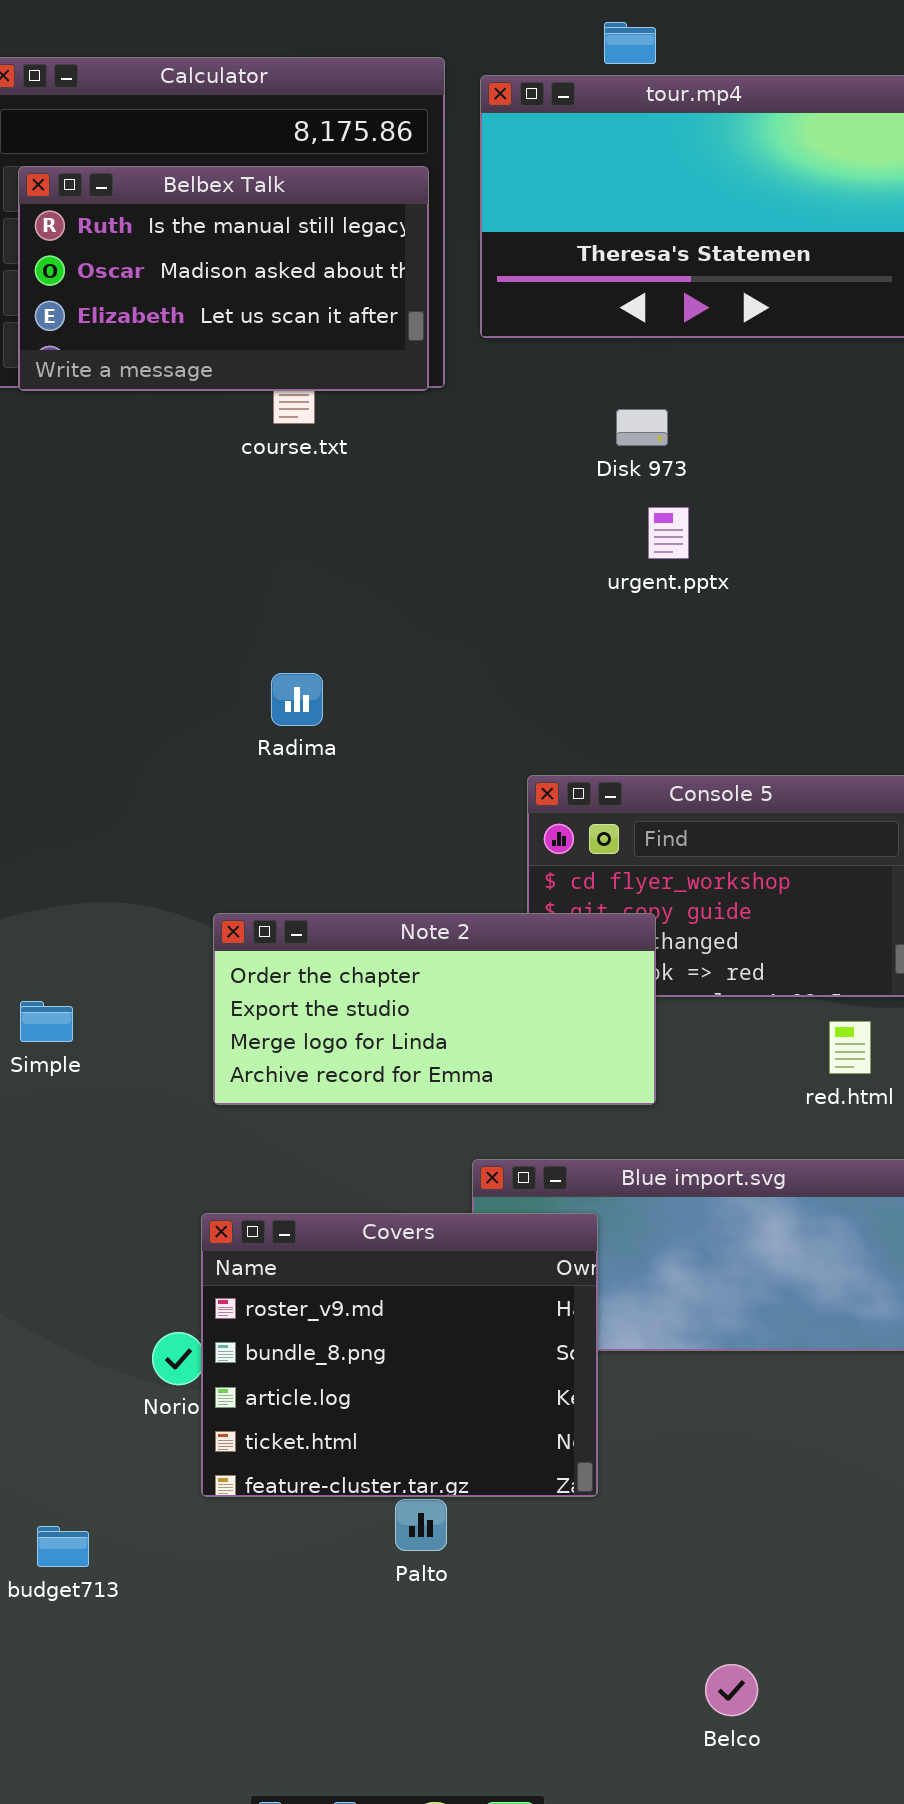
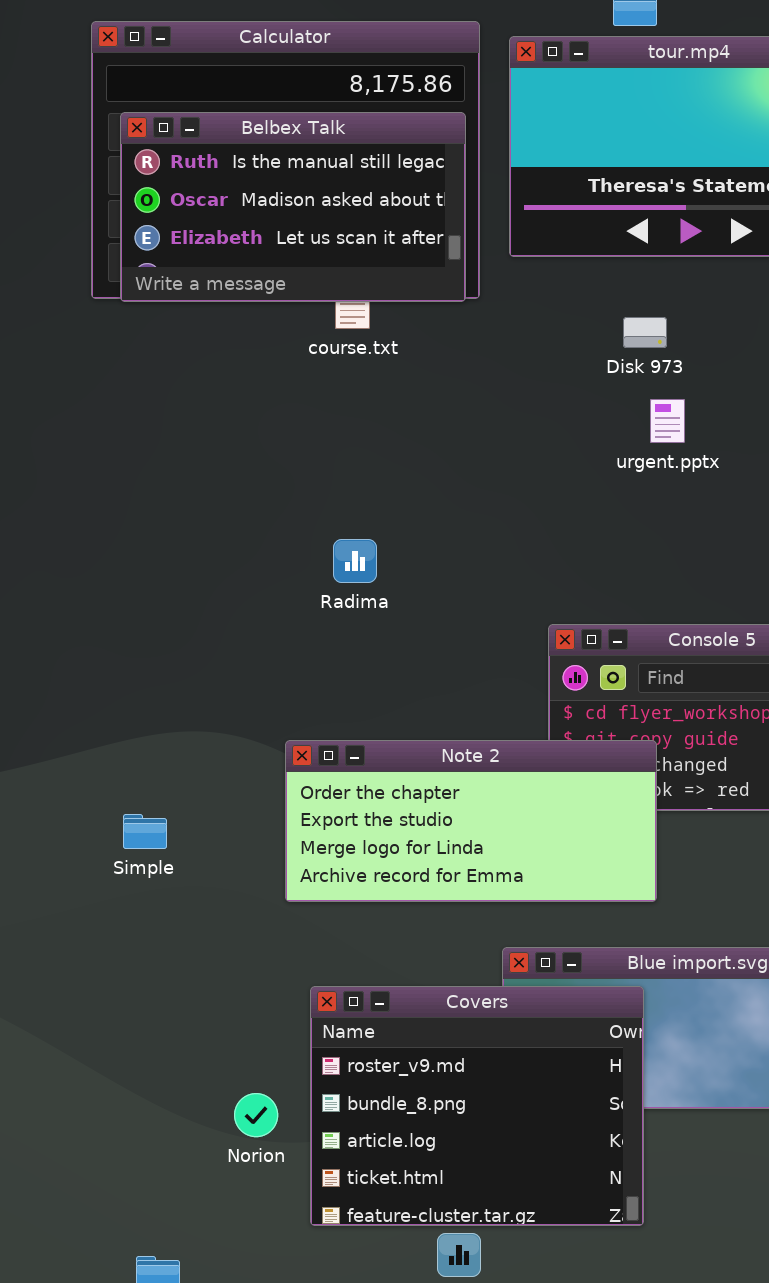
Covers: [201,1213,598,1497] -> [310,986,644,1226], moved

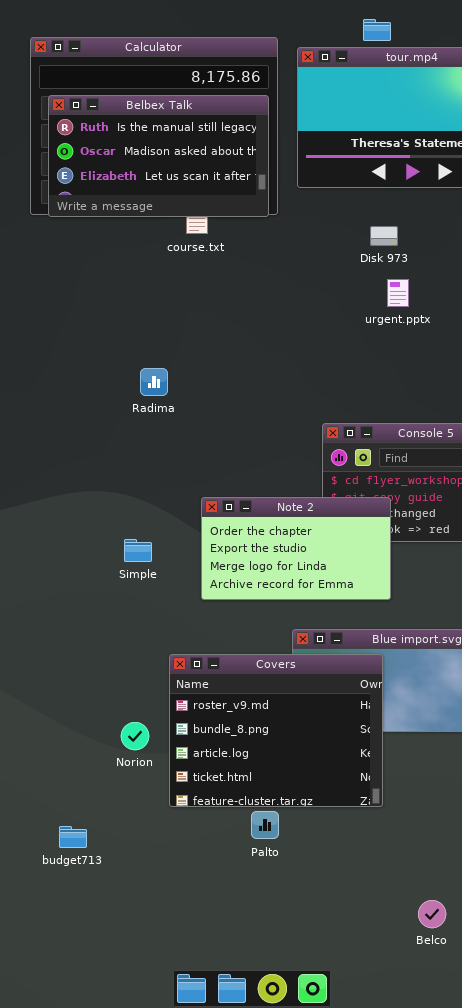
Radima: [333,539,377,583] -> [140,368,168,396], moved
Note 2: [285,740,657,902] -> [201,497,391,600], resized
Simple: [123,814,167,849] -> [124,539,152,562], moved

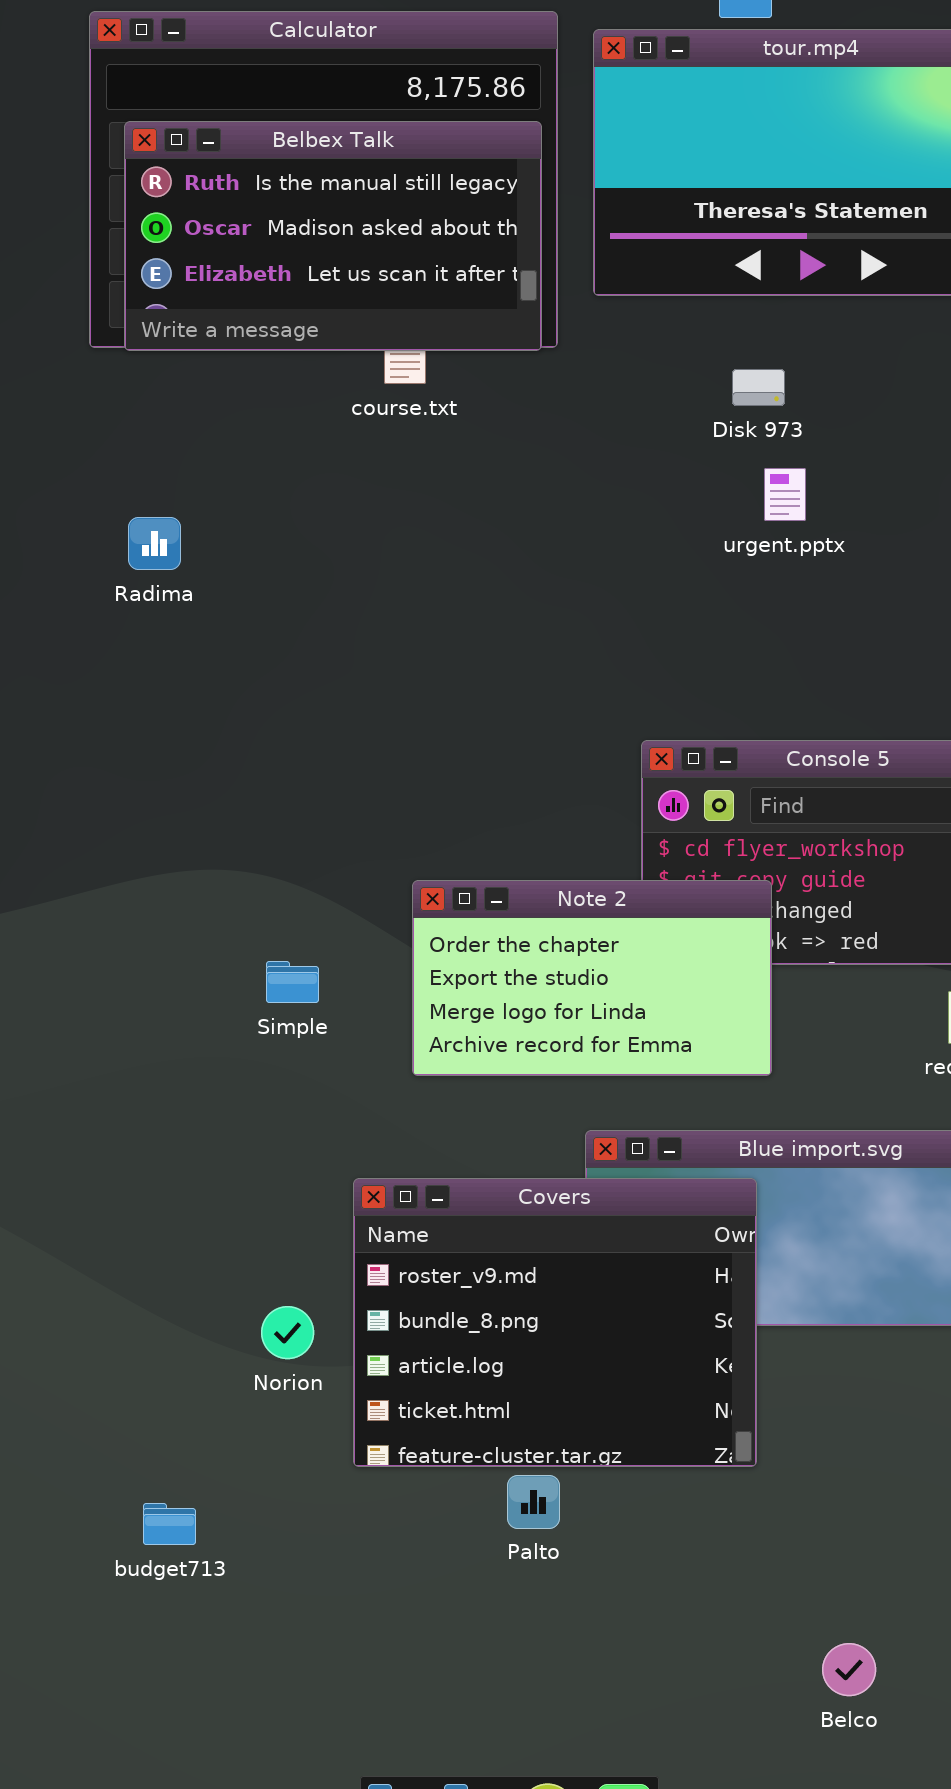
Radima: [140,368,168,396] -> [128,517,181,570], moved

